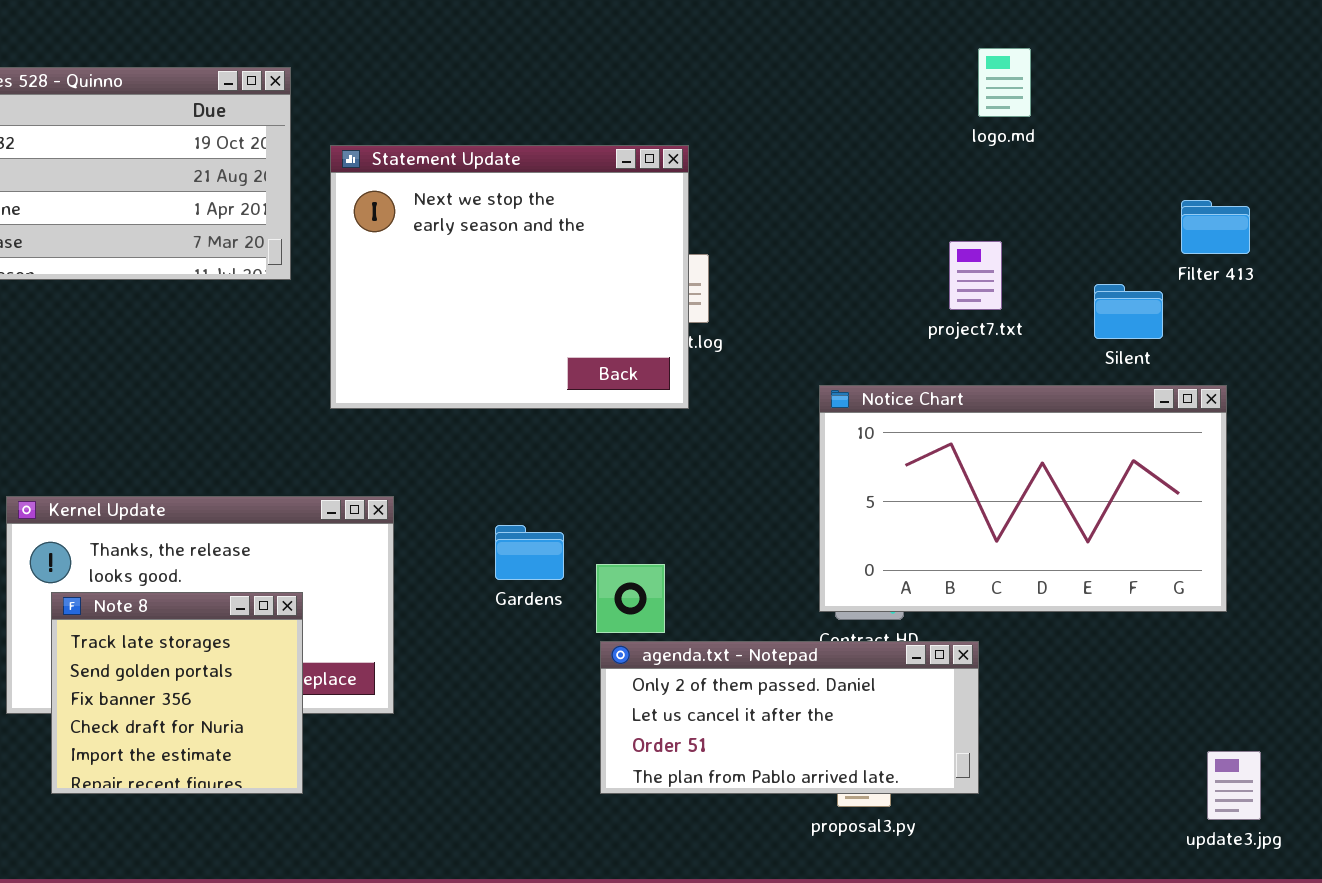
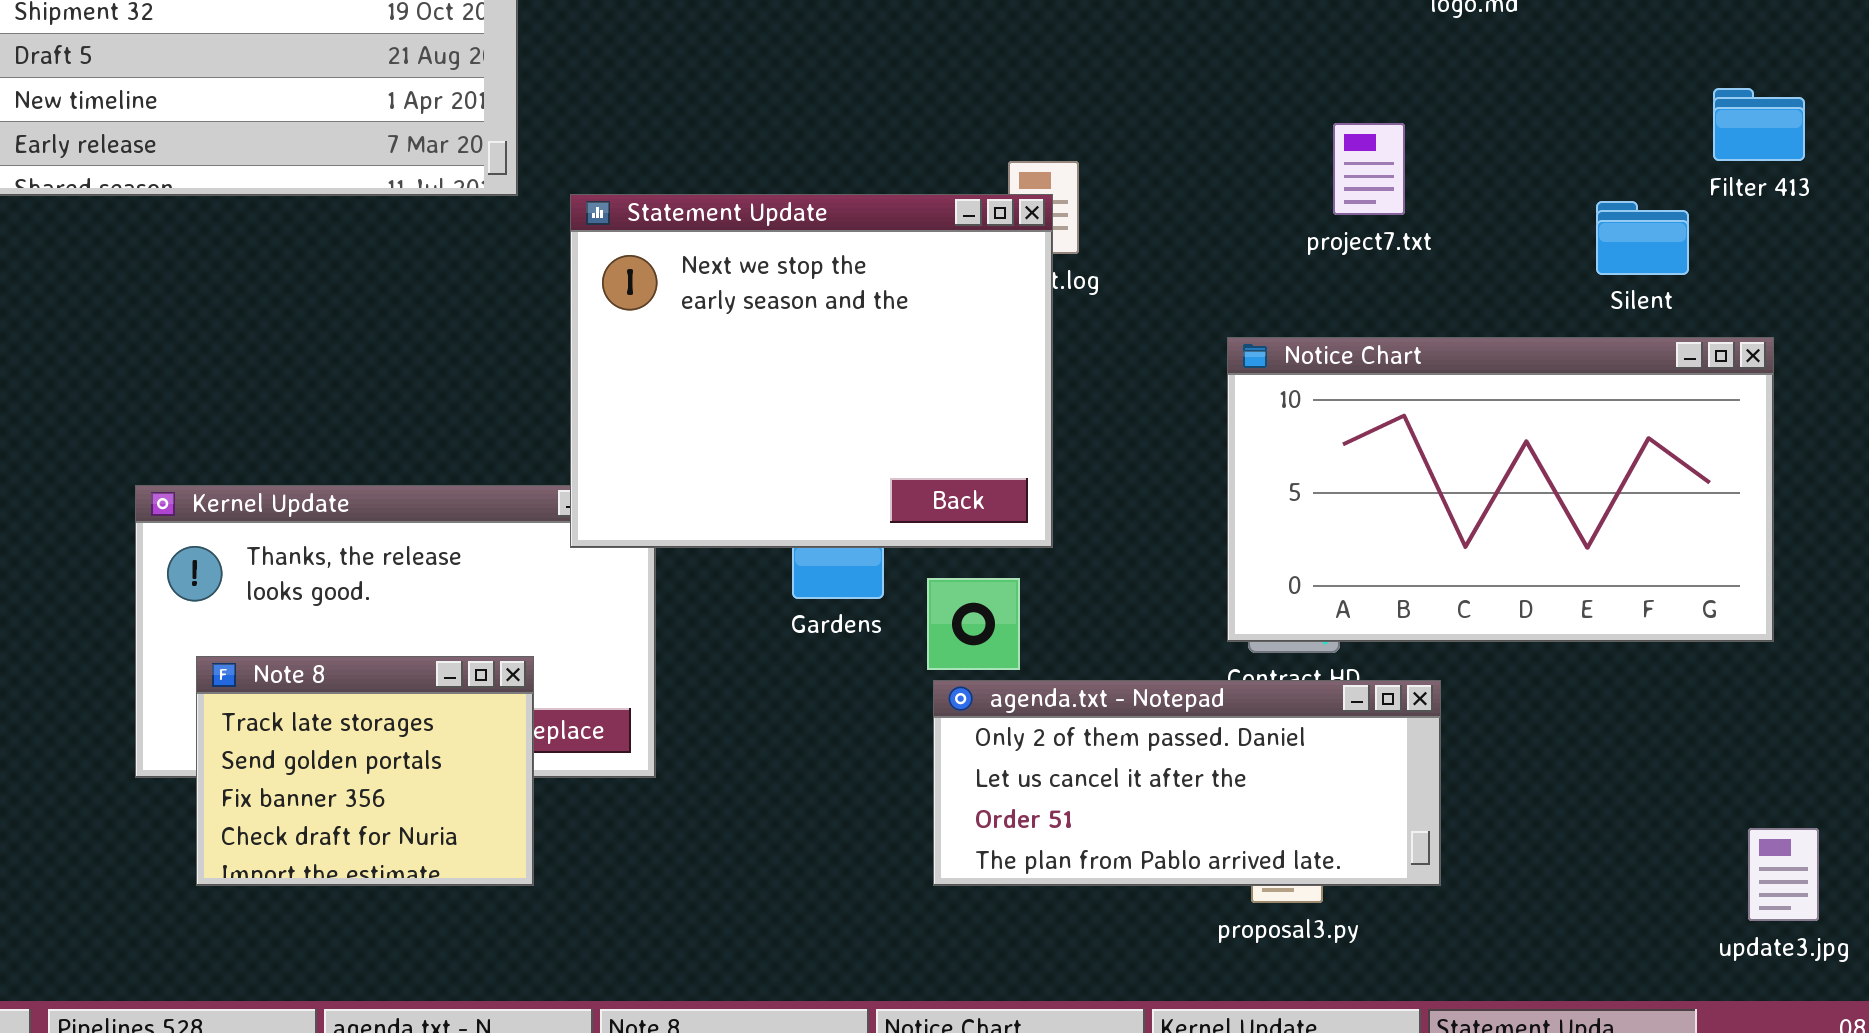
Statement Update: [330,145,689,409] -> [570,194,1053,548], moved
project7.txt: [949,241,1002,310] -> [1333,123,1405,215], moved
Note 8: [51,592,303,794] -> [196,656,534,886], resized

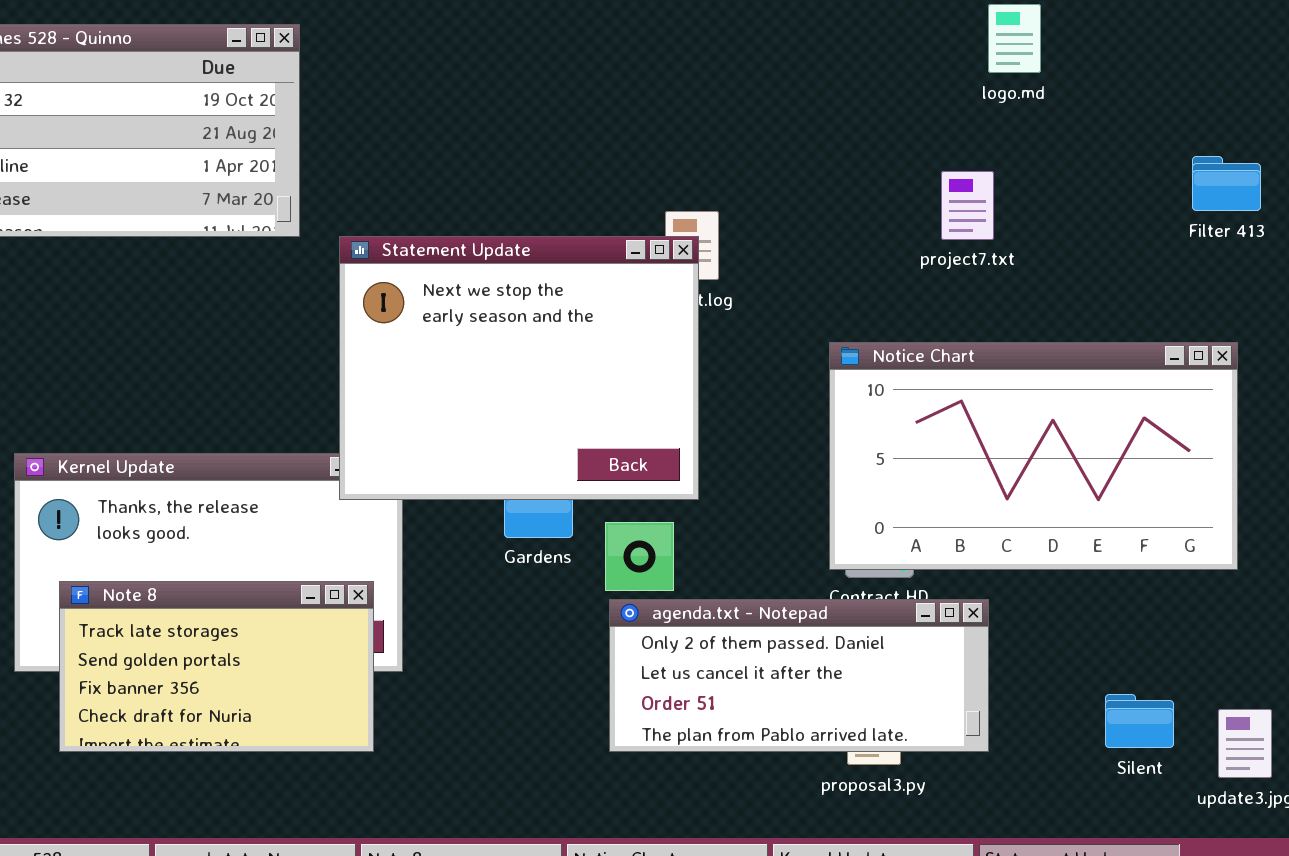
project7.txt: [1333,123,1405,215] -> [941,171,994,240], moved
Silent: [1596,201,1689,275] -> [1105,694,1174,748], moved
Note 8: [196,656,534,886] -> [59,581,374,752], resized

